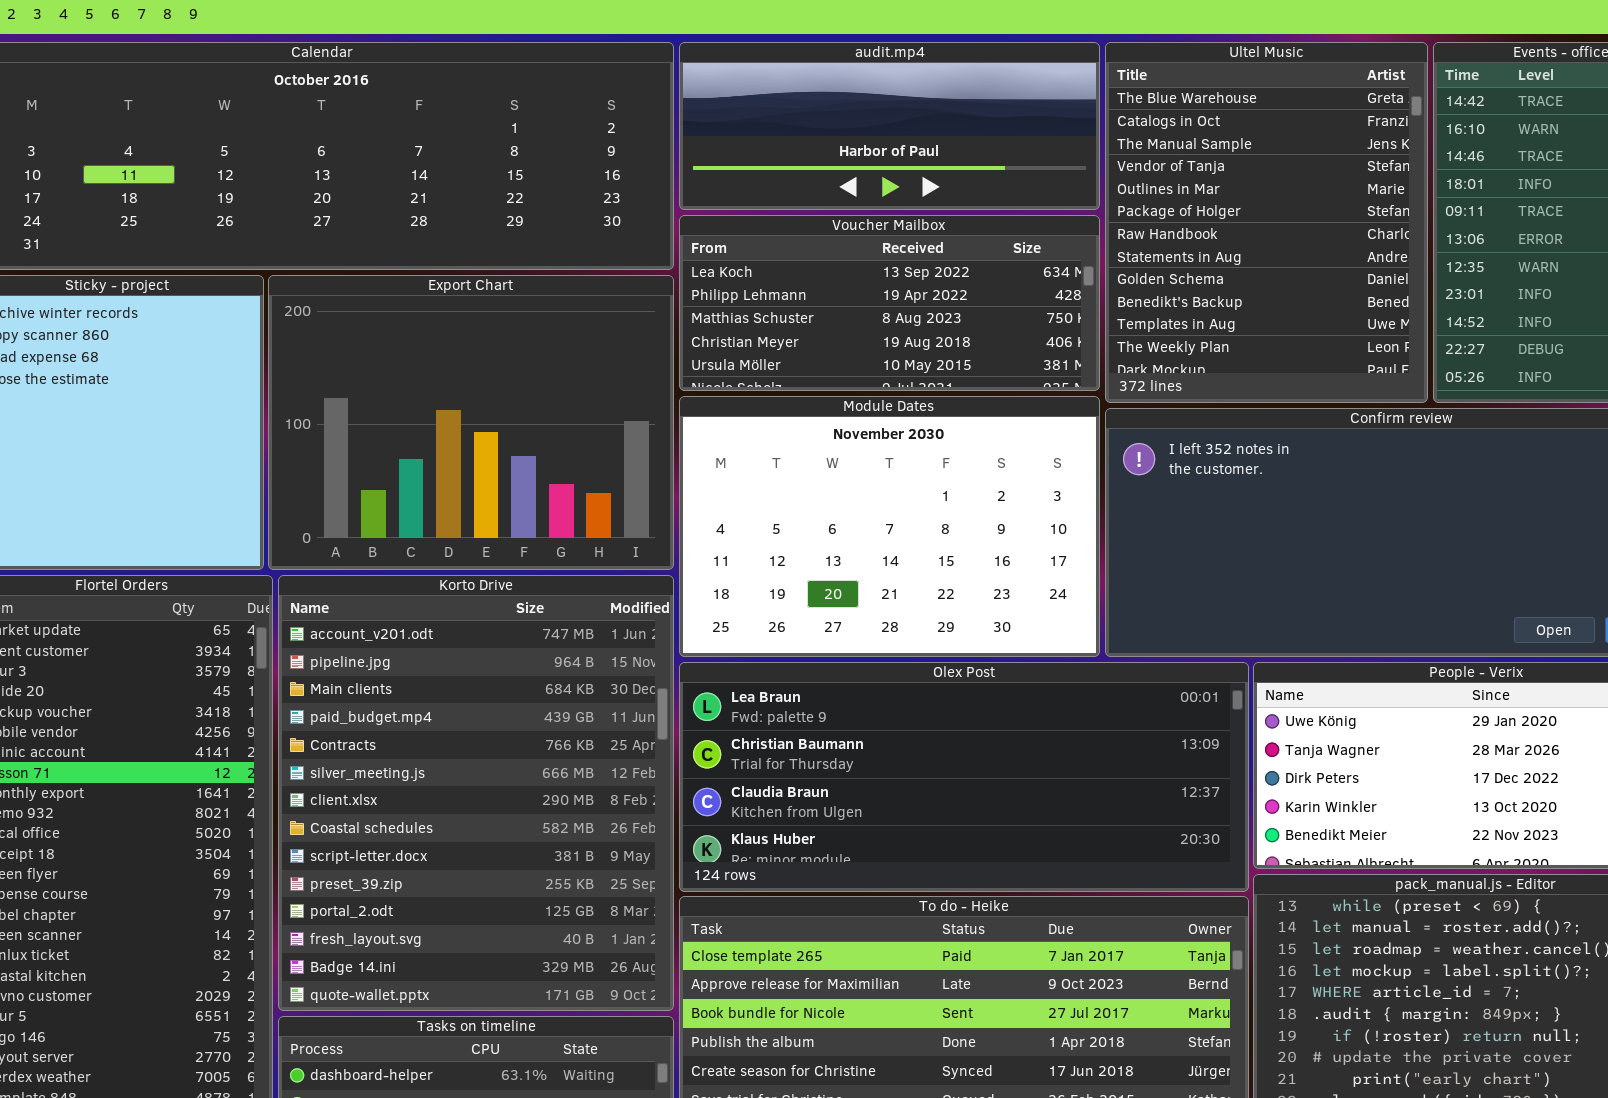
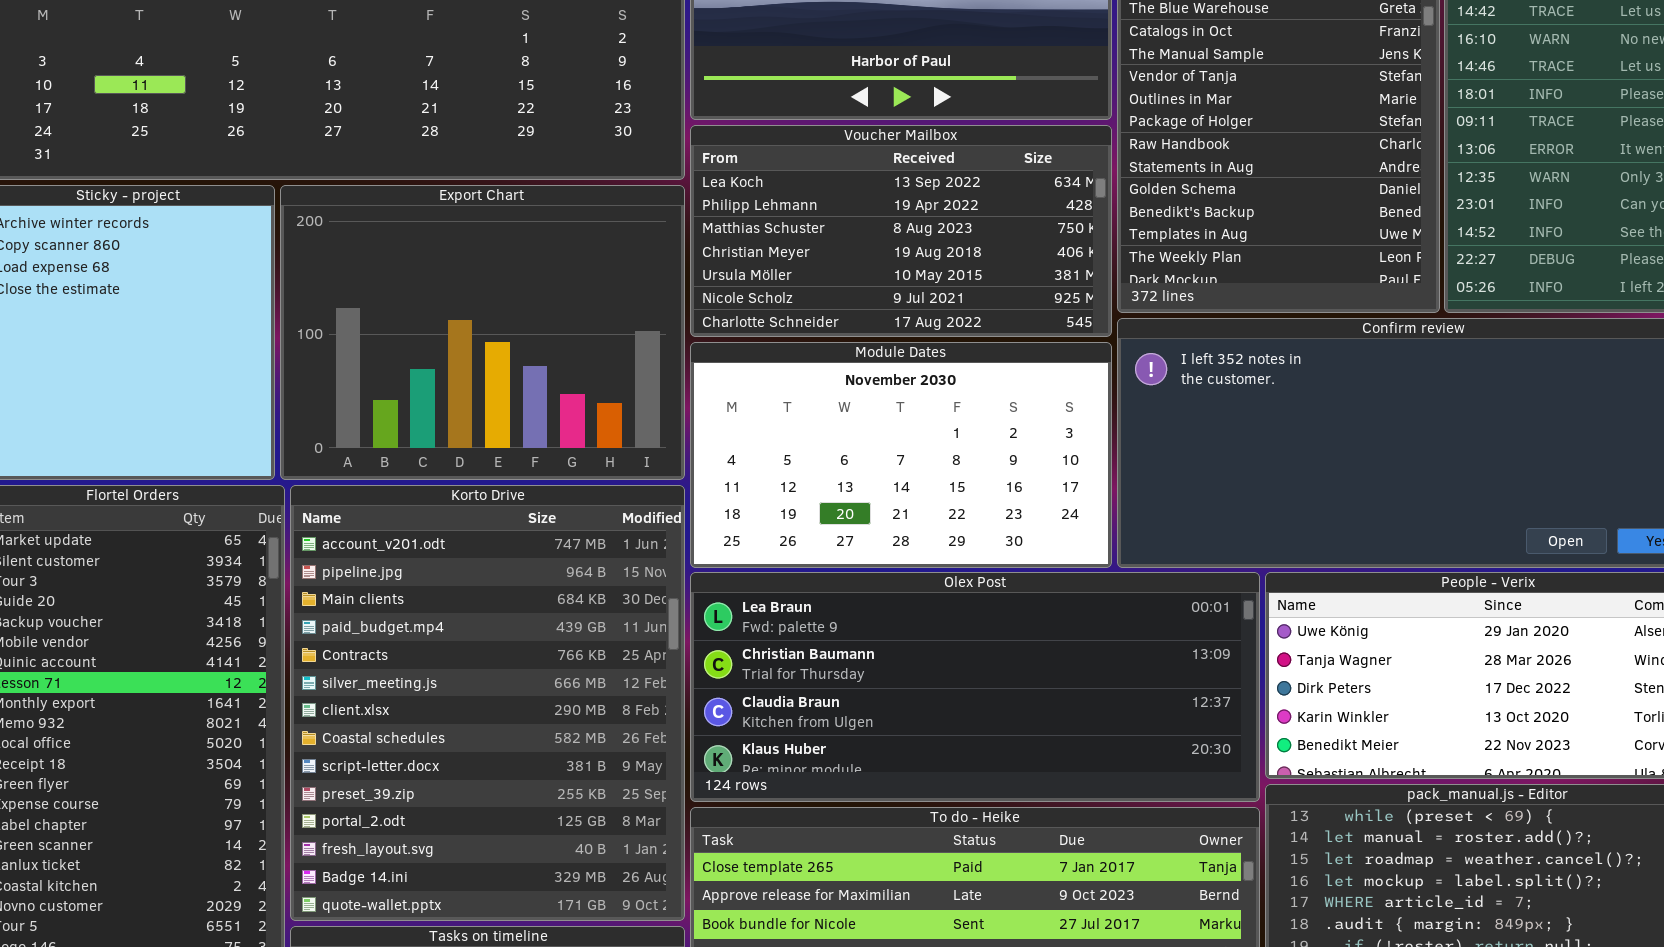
Voucher Mailbox: [679,215,1100,391] -> [690,125,1112,337], resized
Module Dates: [679,396,1100,657] -> [690,342,1112,568], resized

